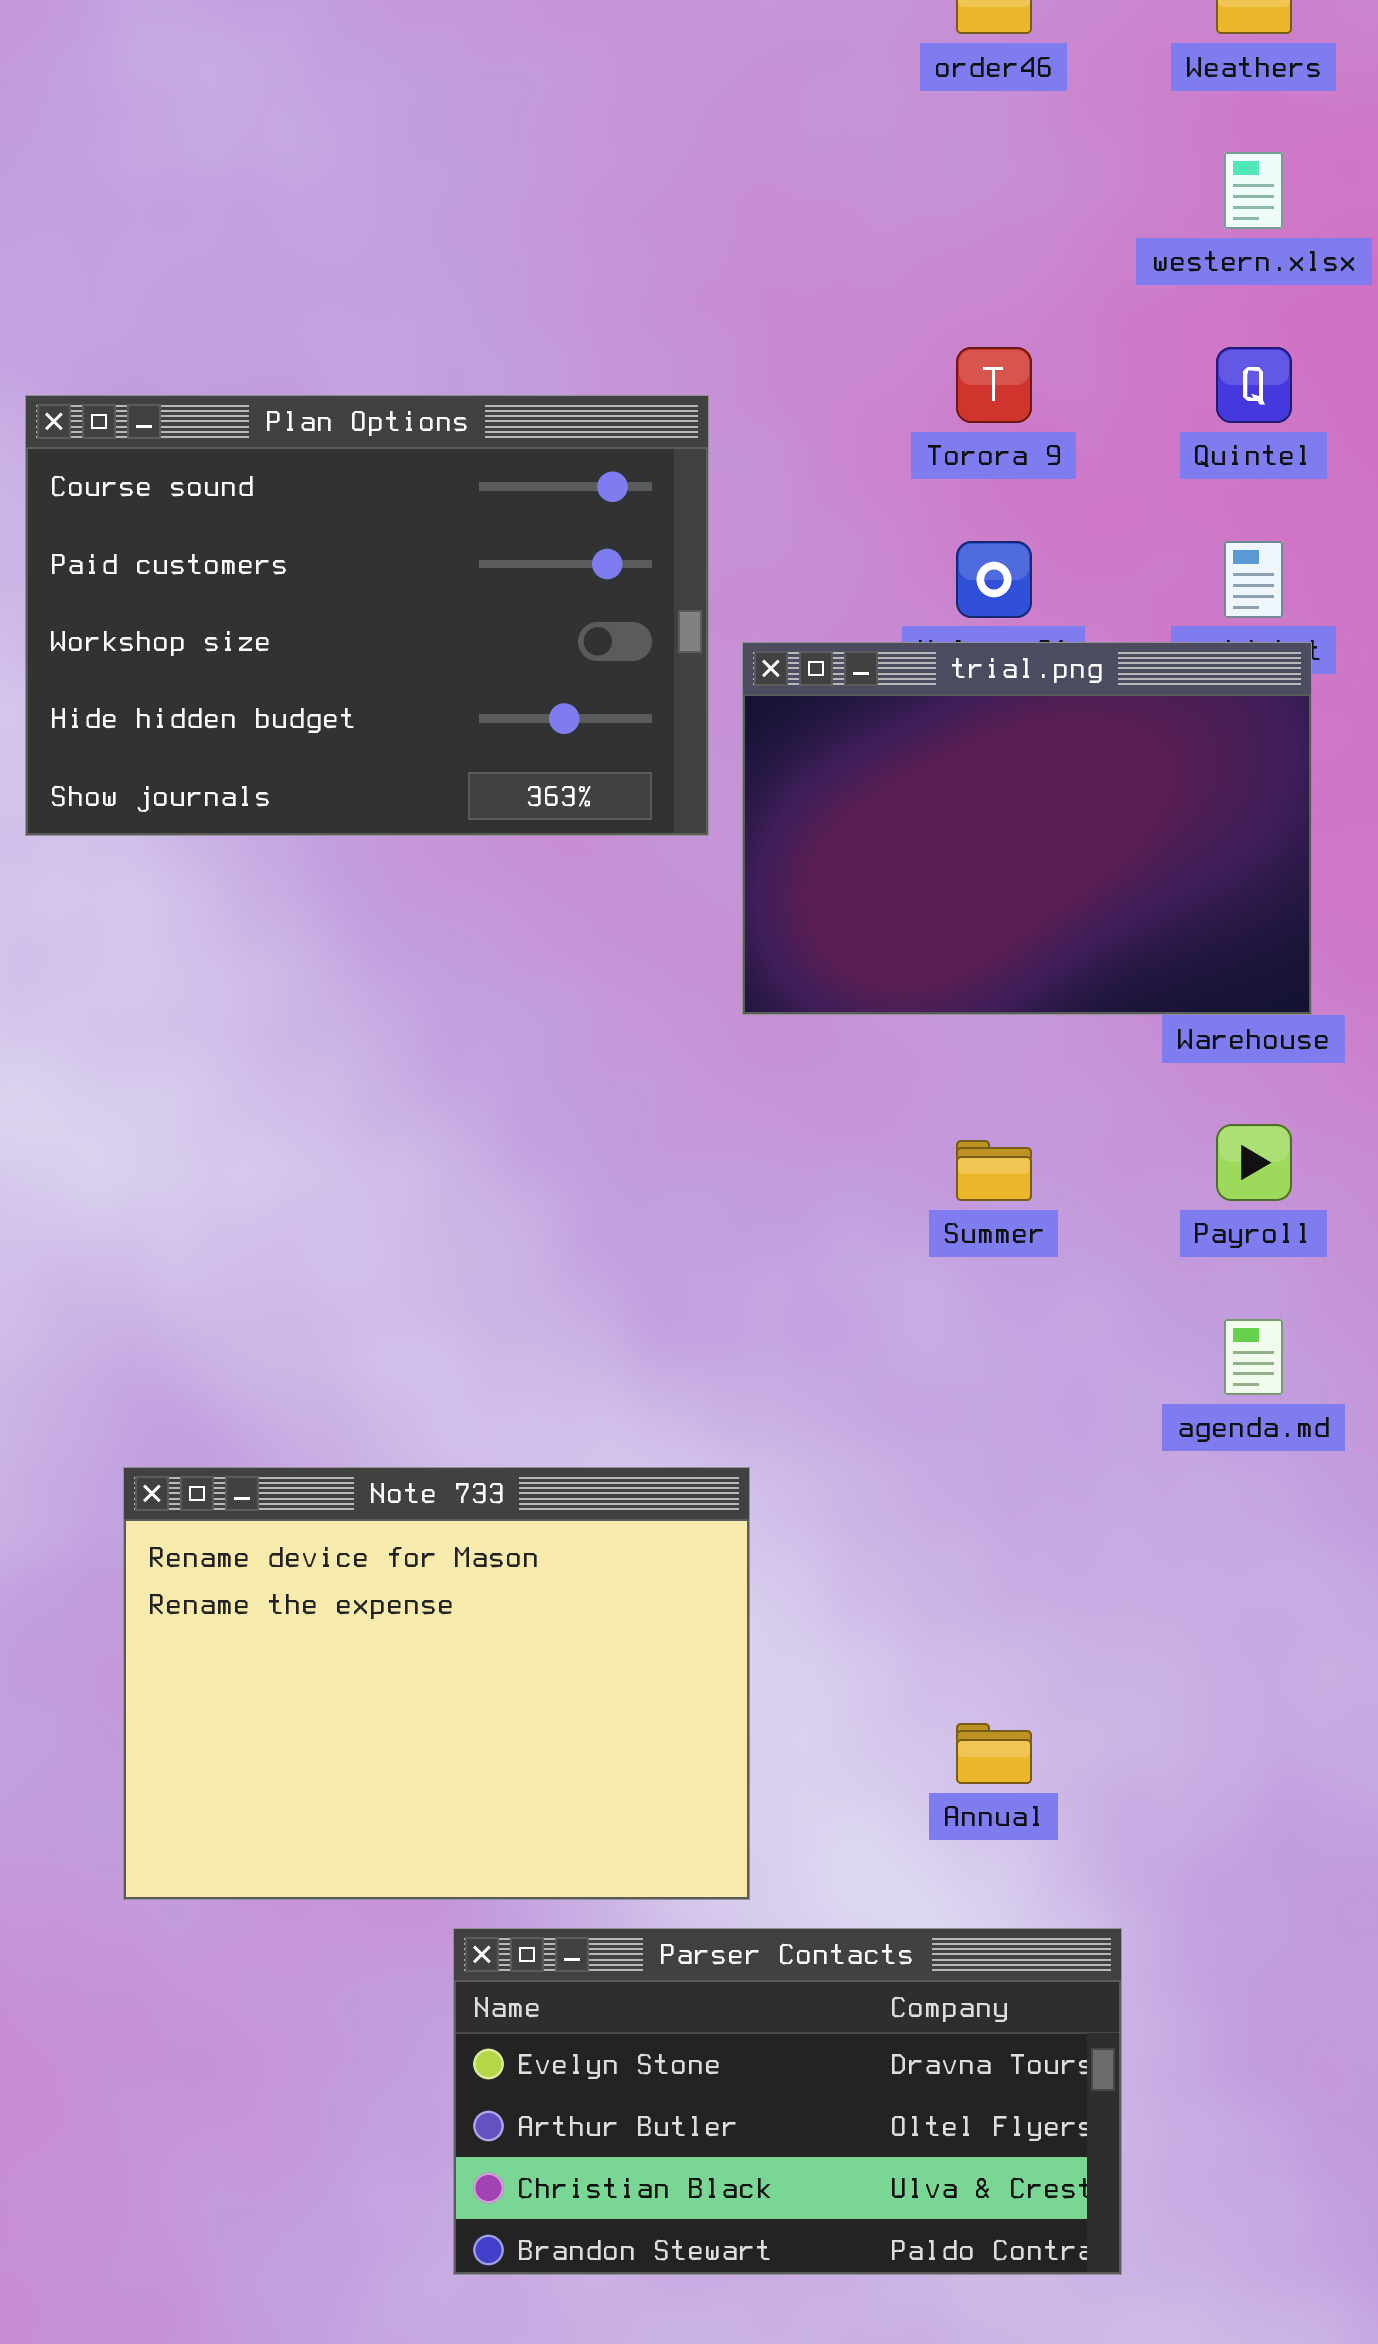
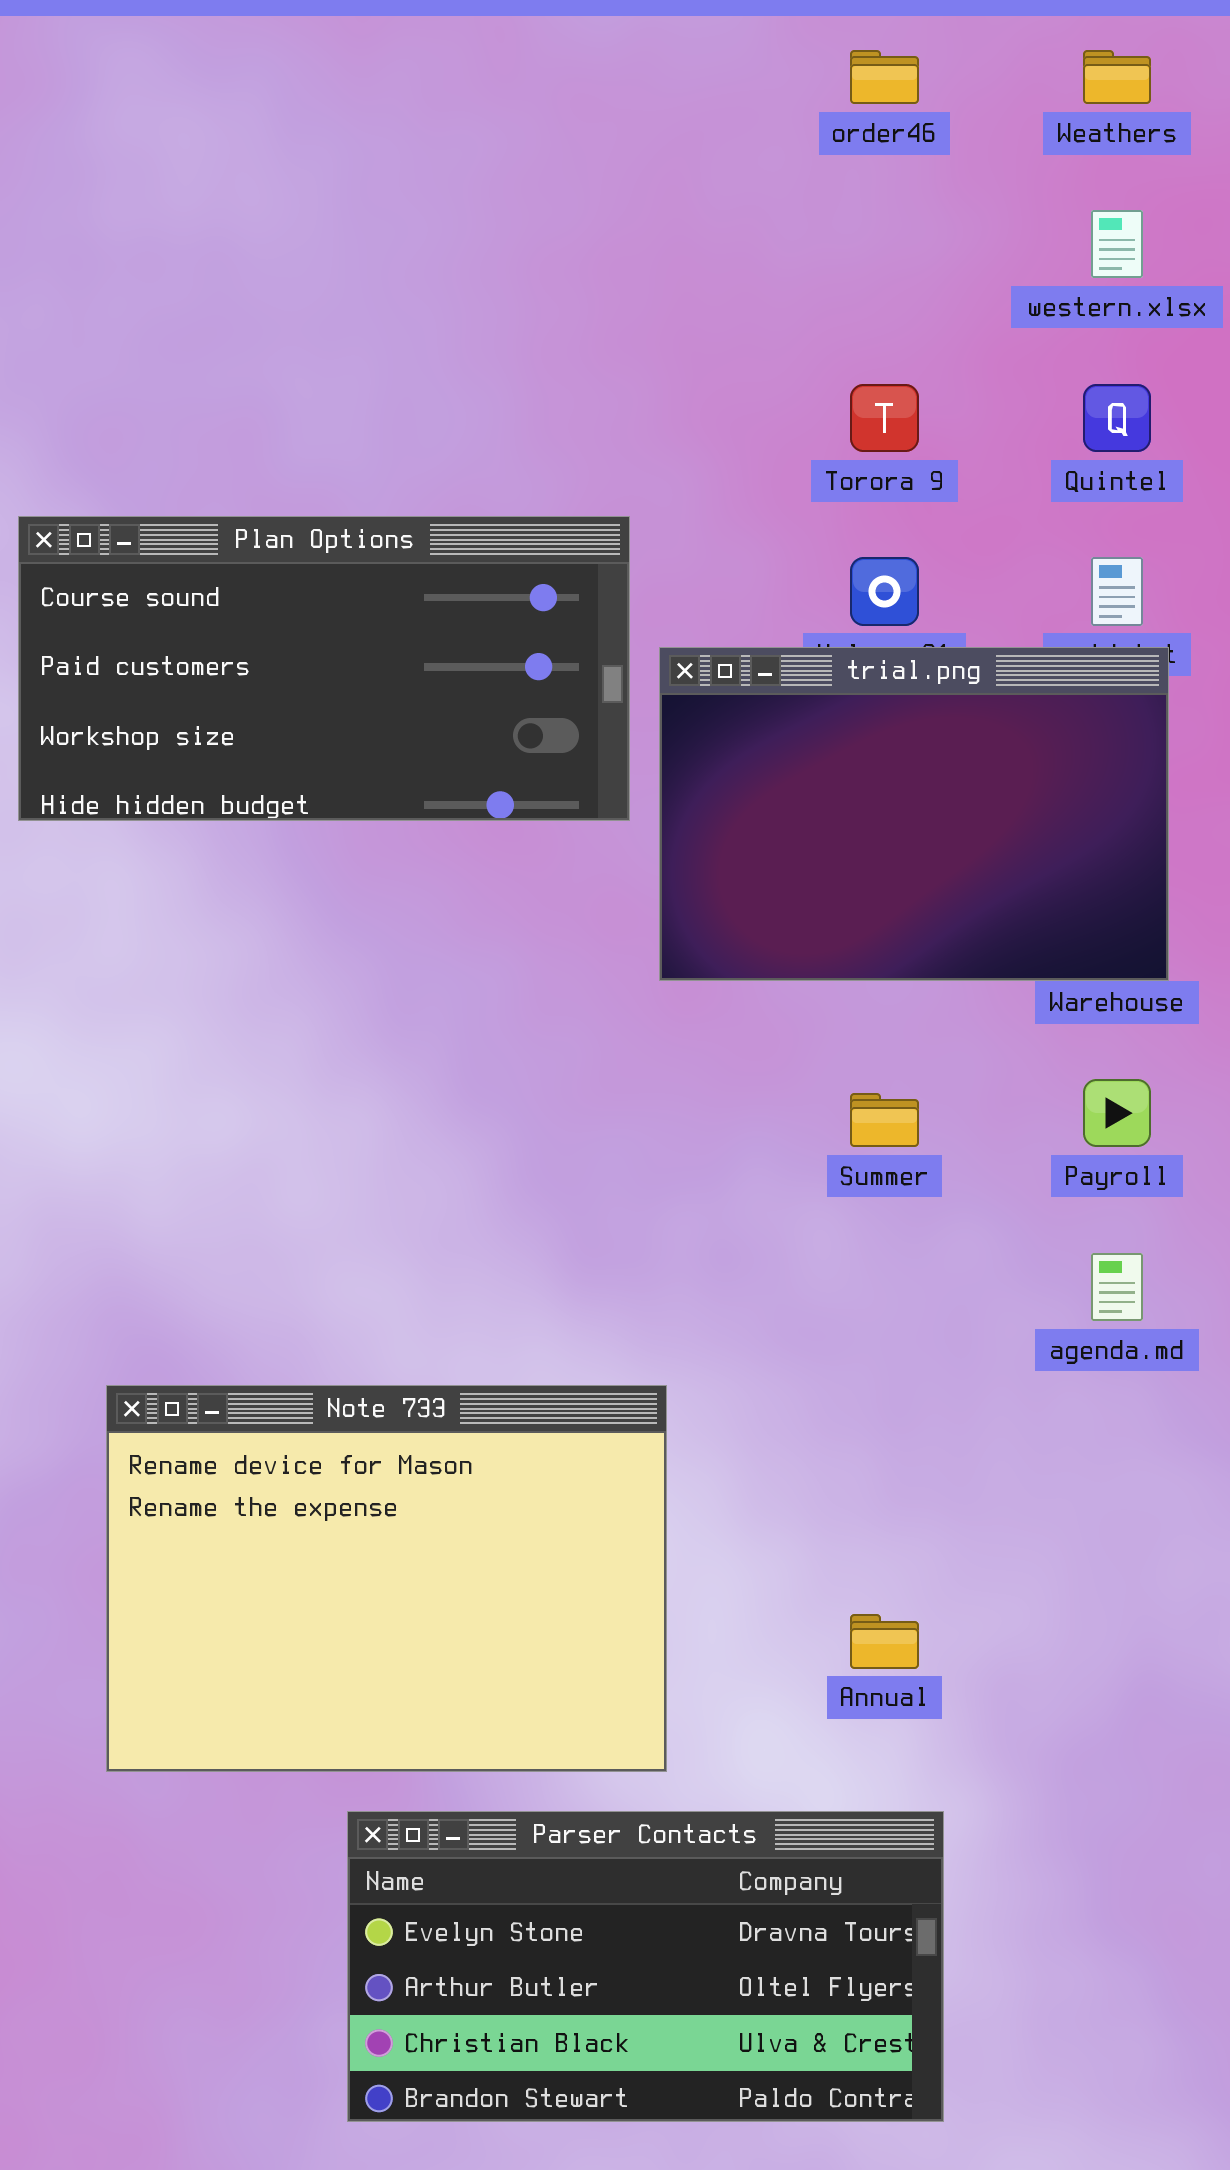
Plan Options: [25,395,709,836] -> [18,516,630,821], resized
Parser Contacts: [453,1928,1122,2275] -> [347,1811,944,2122], moved

